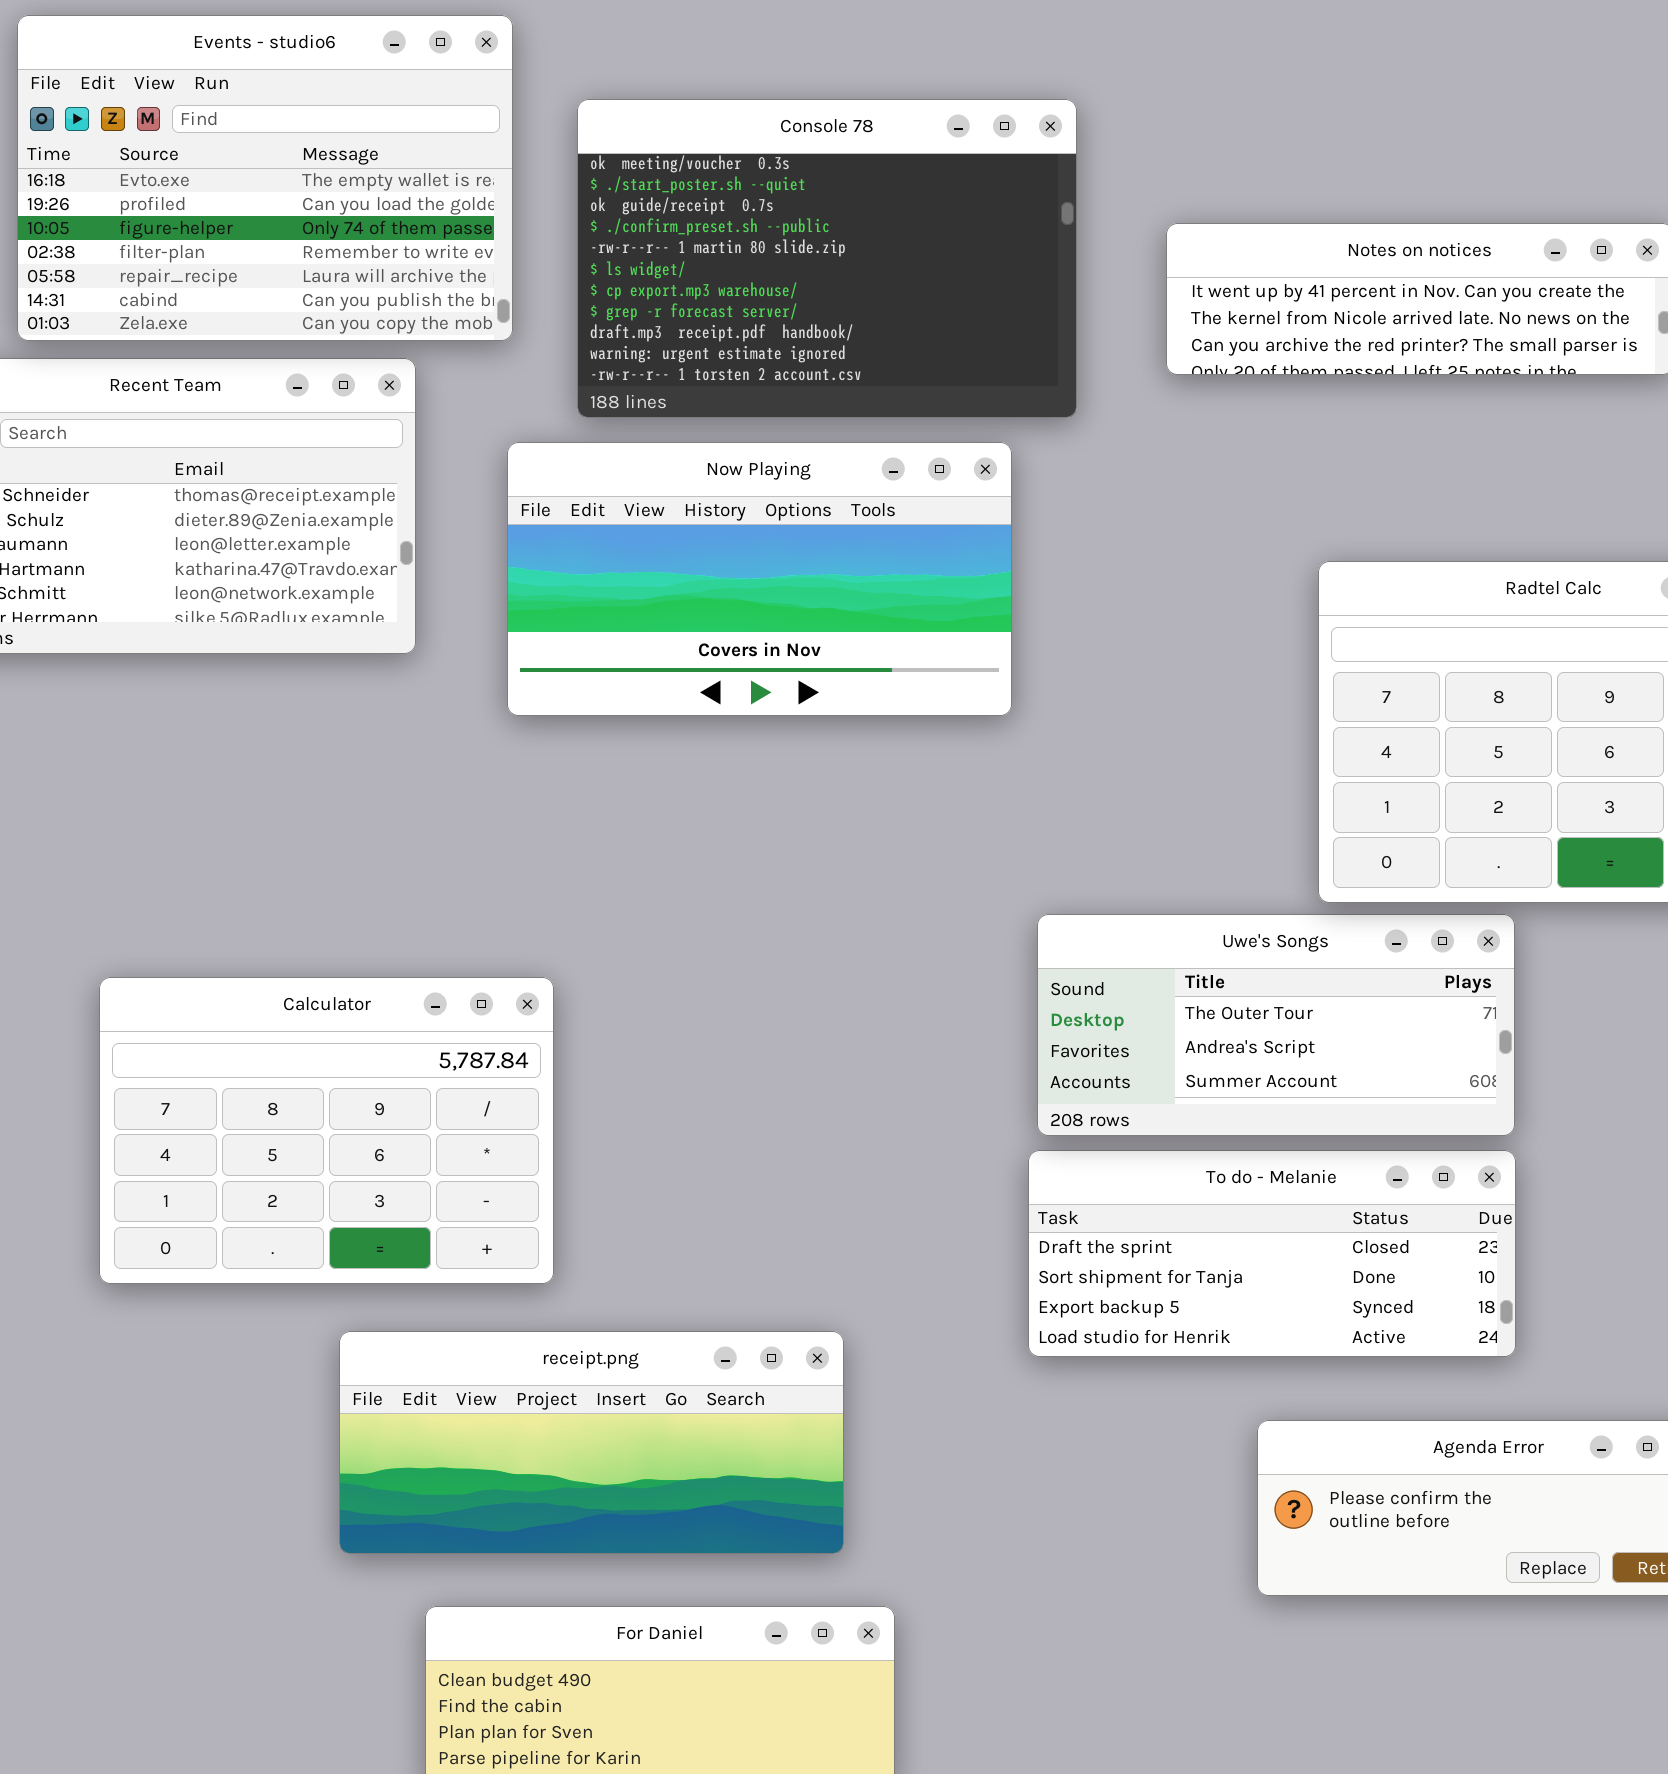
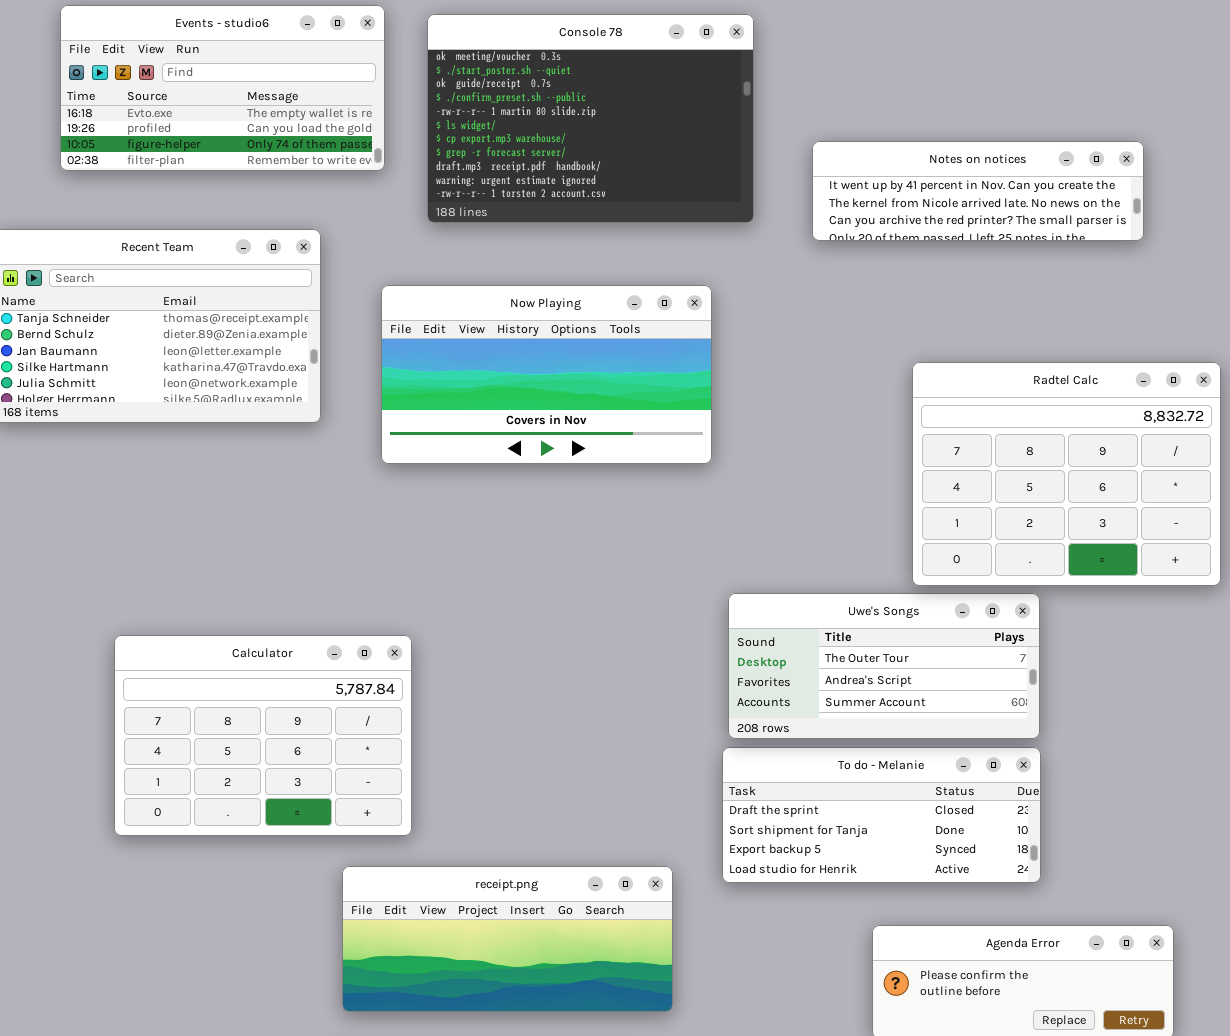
Events - studio6: [17,15,513,341] -> [60,5,385,171], resized
Console 78: [577,99,1077,418] -> [427,14,754,223], moved
receipt.png: [339,1331,844,1554] -> [342,866,673,1012], moved

